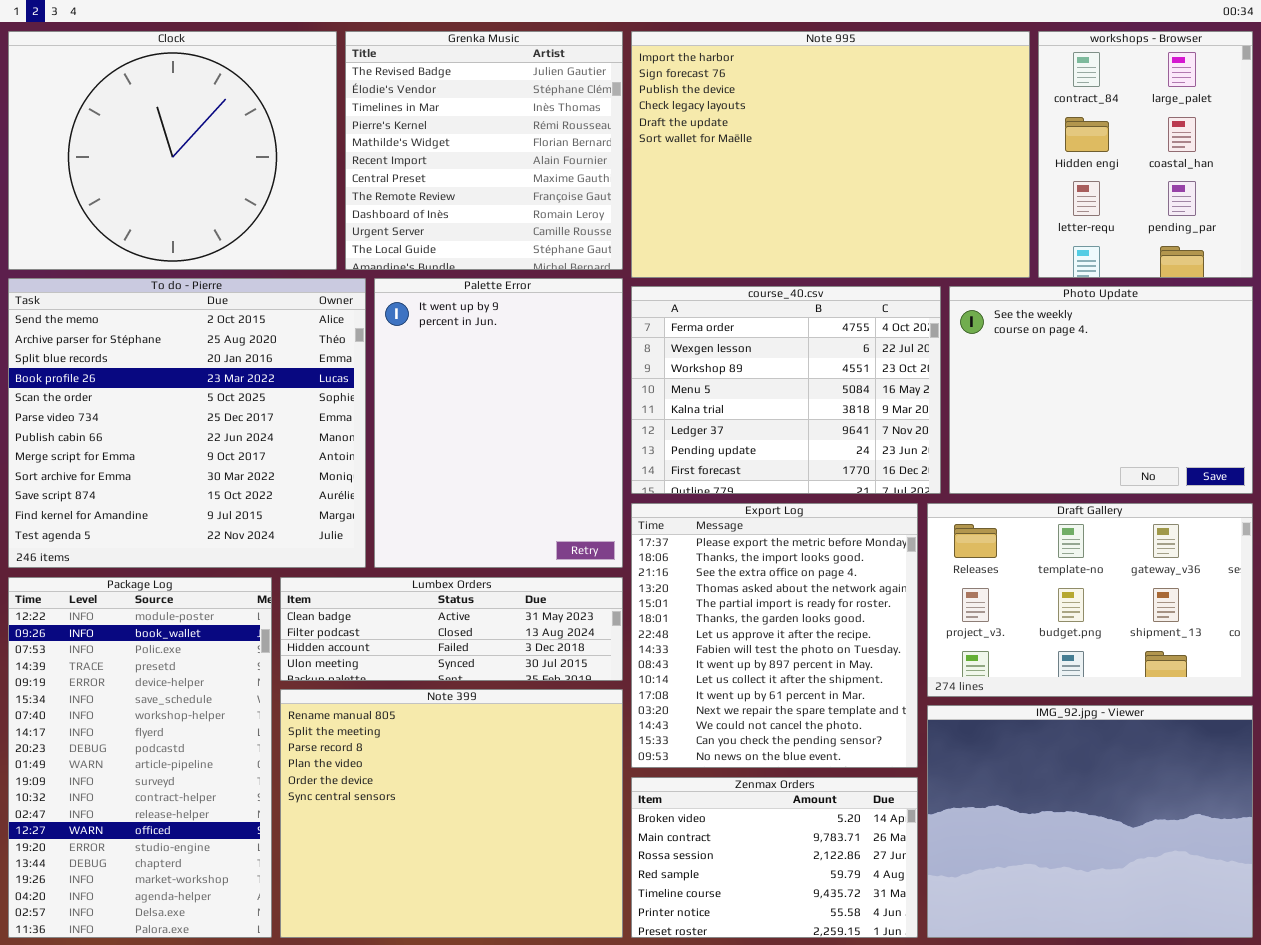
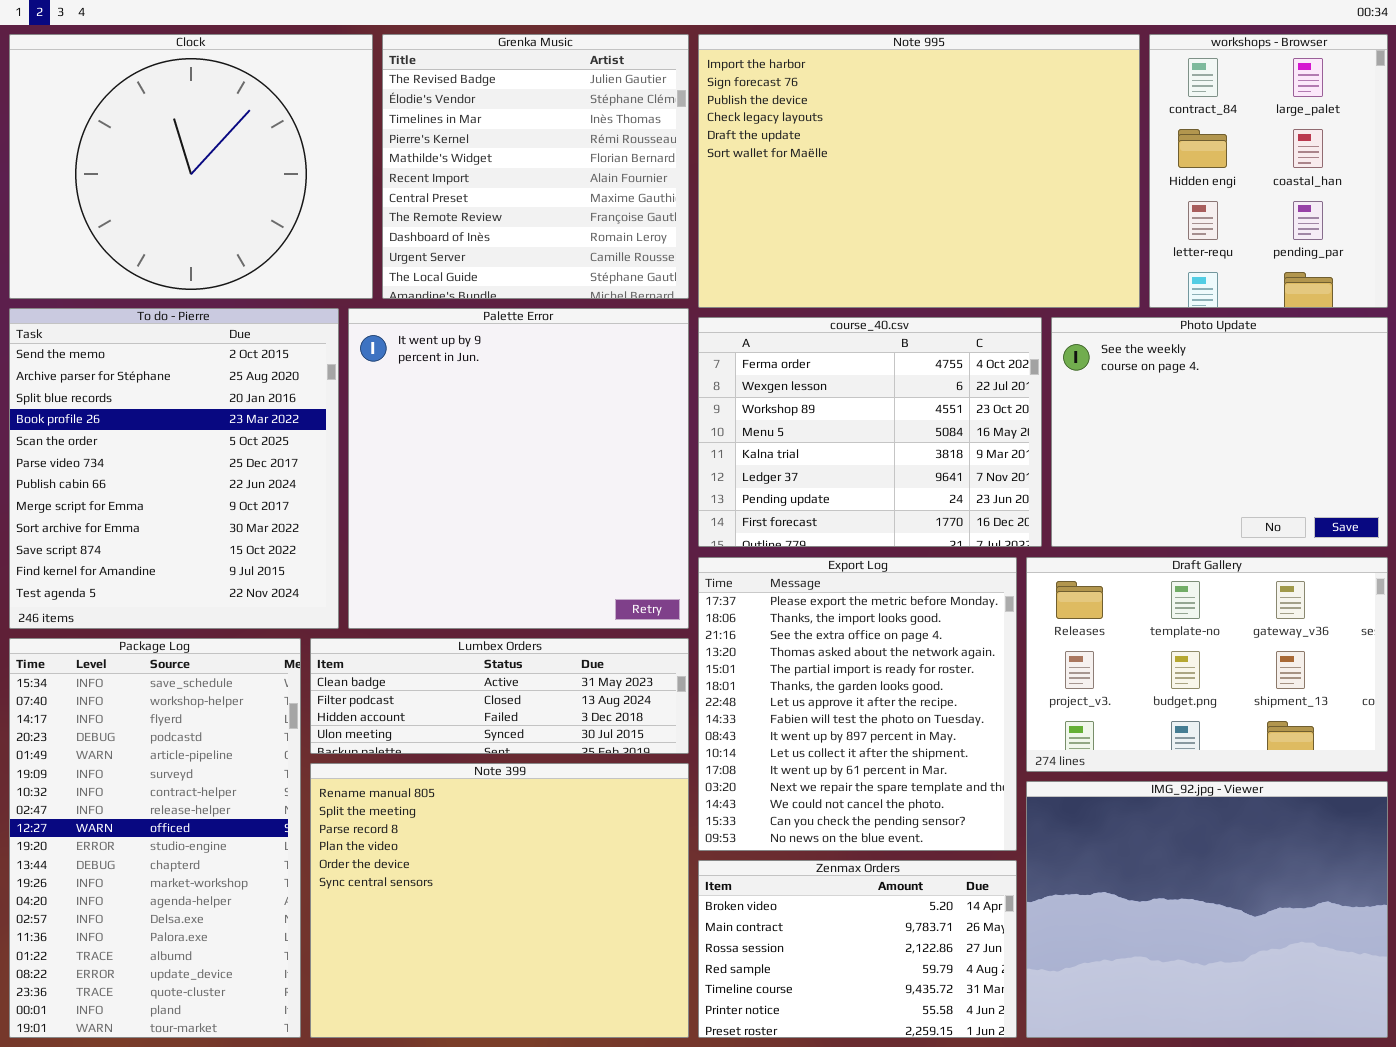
To do - Pierre: [8,278,366,568] -> [9,308,339,629], resized
Palette Error: [374,278,623,568] -> [348,308,689,629], resized
Package Log: [8,577,272,938] -> [9,638,301,1038], scrolled down 5 rows

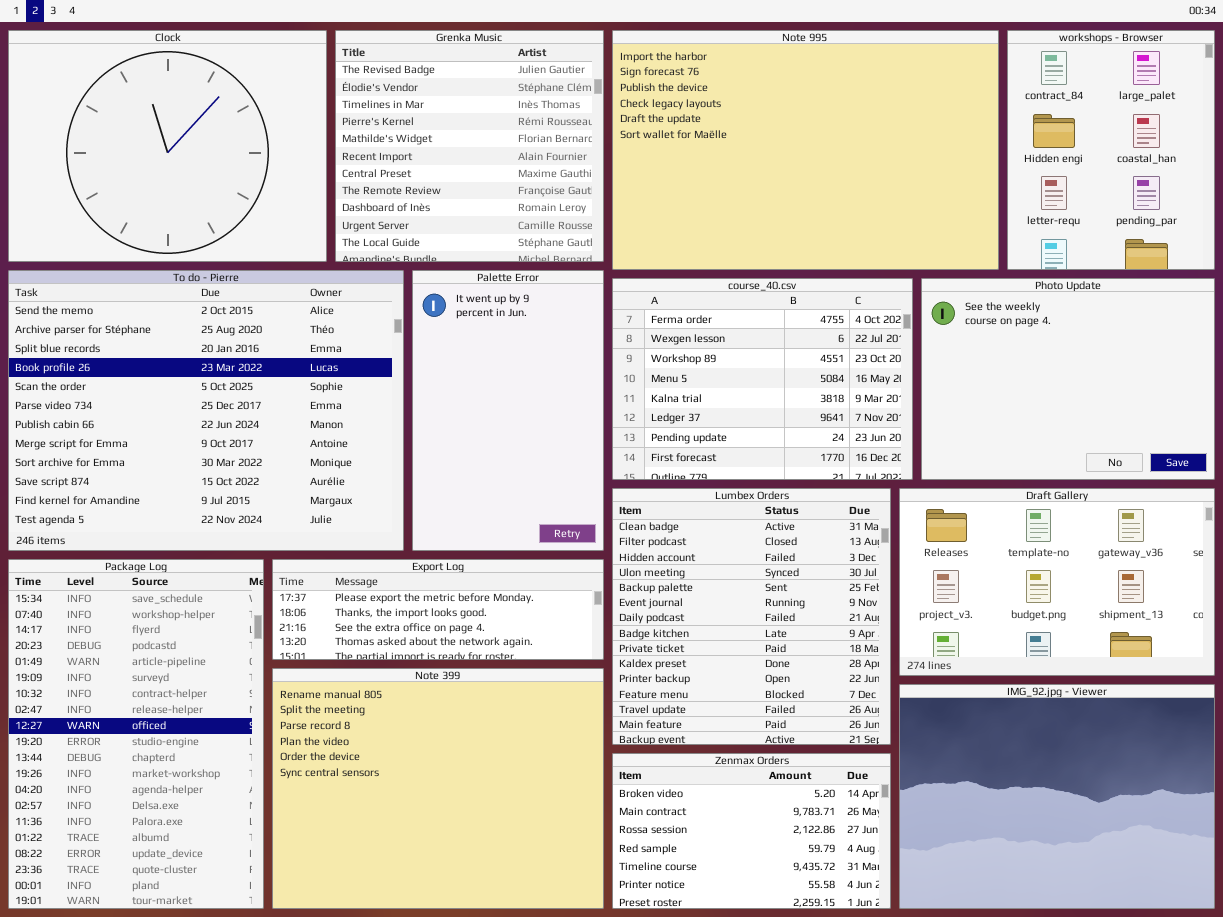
To do - Pierre: [9,308,339,629] -> [8,270,404,551], resized
Palette Error: [348,308,689,629] -> [412,270,604,551], resized
Export Log: [698,557,1017,851] -> [272,559,604,660], moved, resized
Lumbex Orders: [310,638,689,754] -> [612,488,891,745], moved, resized

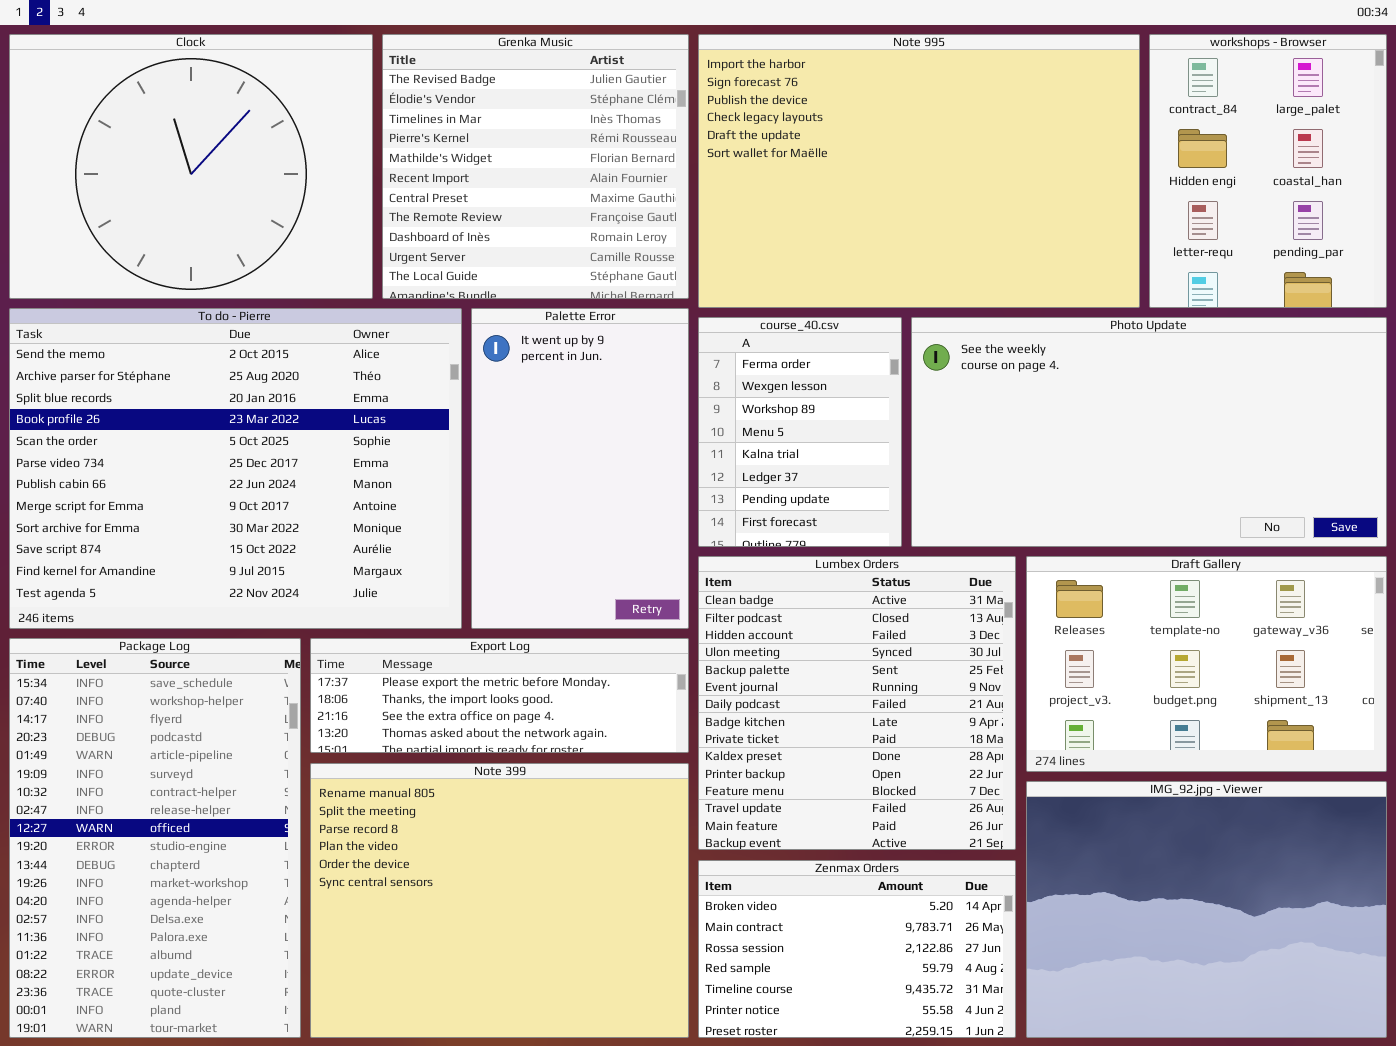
course_40.csv: [612,278,913,480] -> [698,317,902,547], resized
Photo Update: [921,278,1215,480] -> [911,317,1387,547], resized

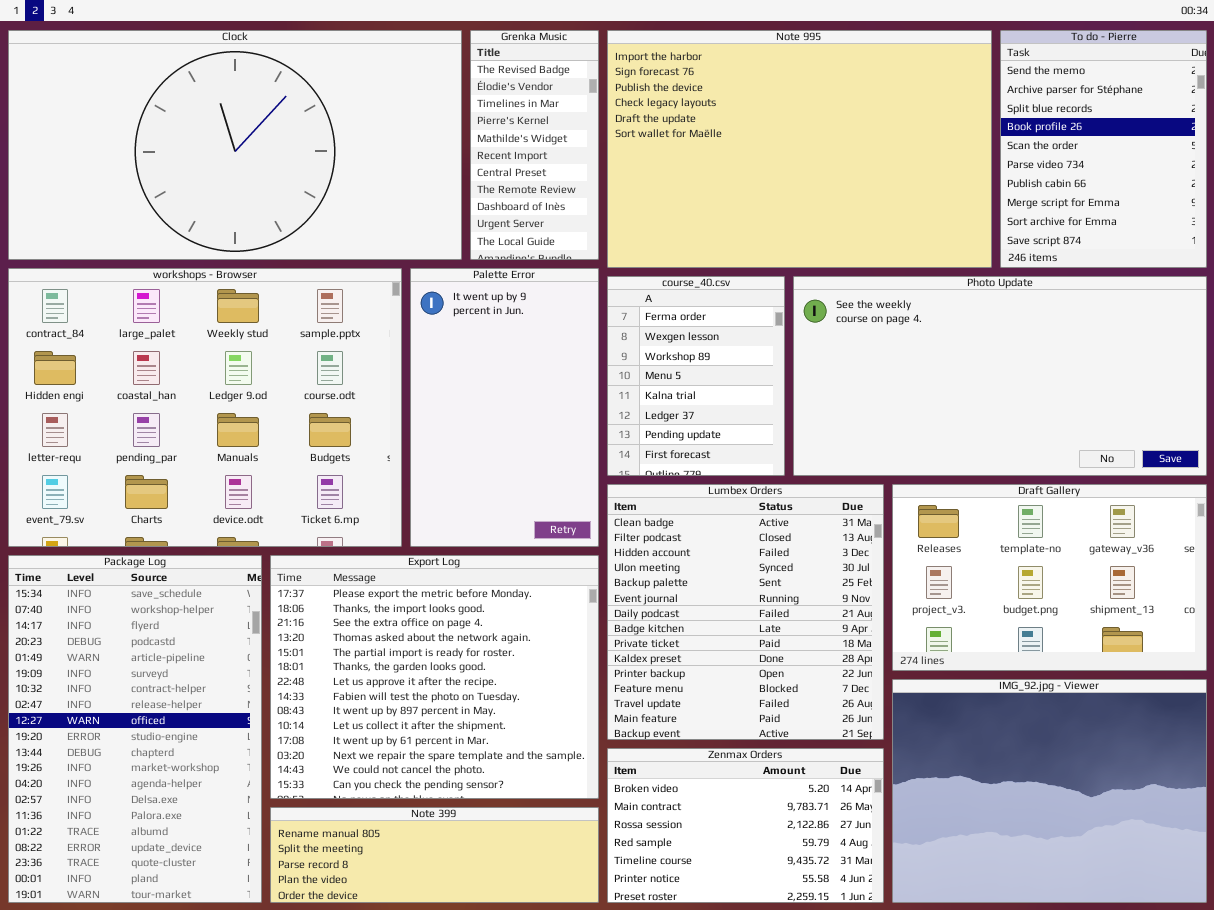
Clock: [9,34,373,299] -> [8,30,462,260], resized
Grenka Music: [382,34,689,299] -> [470,30,599,260], resized
workshops - Browser: [1149,34,1387,308] -> [8,268,402,547], moved, resized
To do - Pierre: [9,308,462,629] -> [1000,30,1207,268], moved, resized
Export Log: [310,638,689,753] -> [270,555,599,799], resized
Note 399: [310,763,689,1038] -> [270,807,599,903], resized

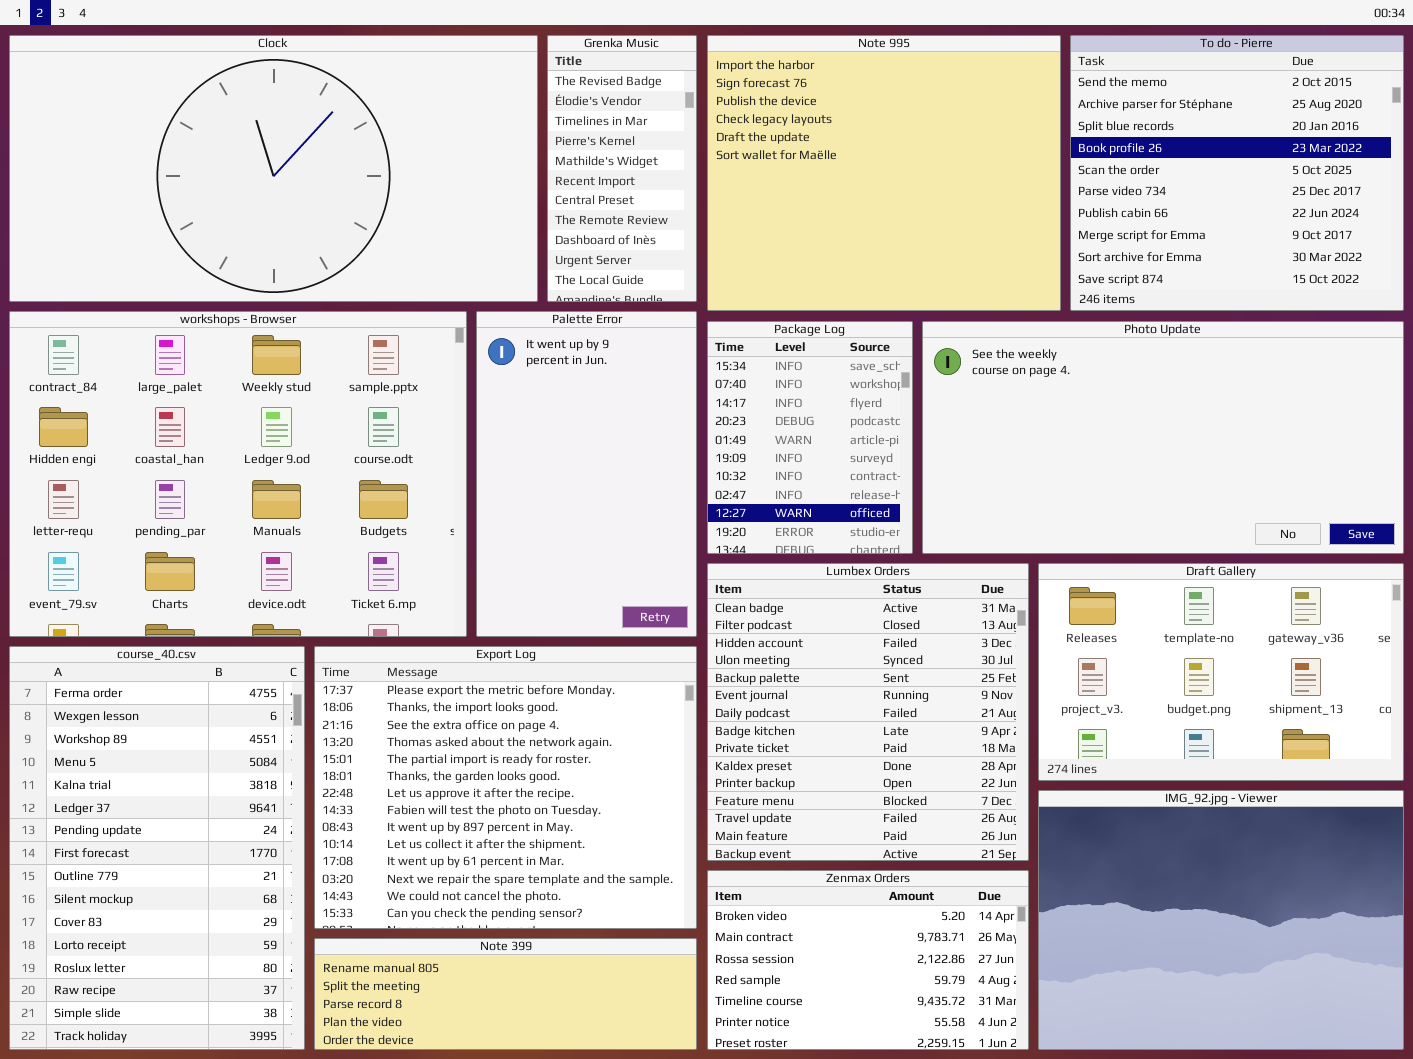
Note 995: [607,30,992,268] -> [707,35,1061,311], resized
To do - Pierre: [1000,30,1207,268] -> [1070,35,1404,311], resized
course_40.csv: [607,276,785,476] -> [9,646,305,1050], moved, resized
Package Log: [8,555,262,903] -> [707,321,913,554], moved, resized

